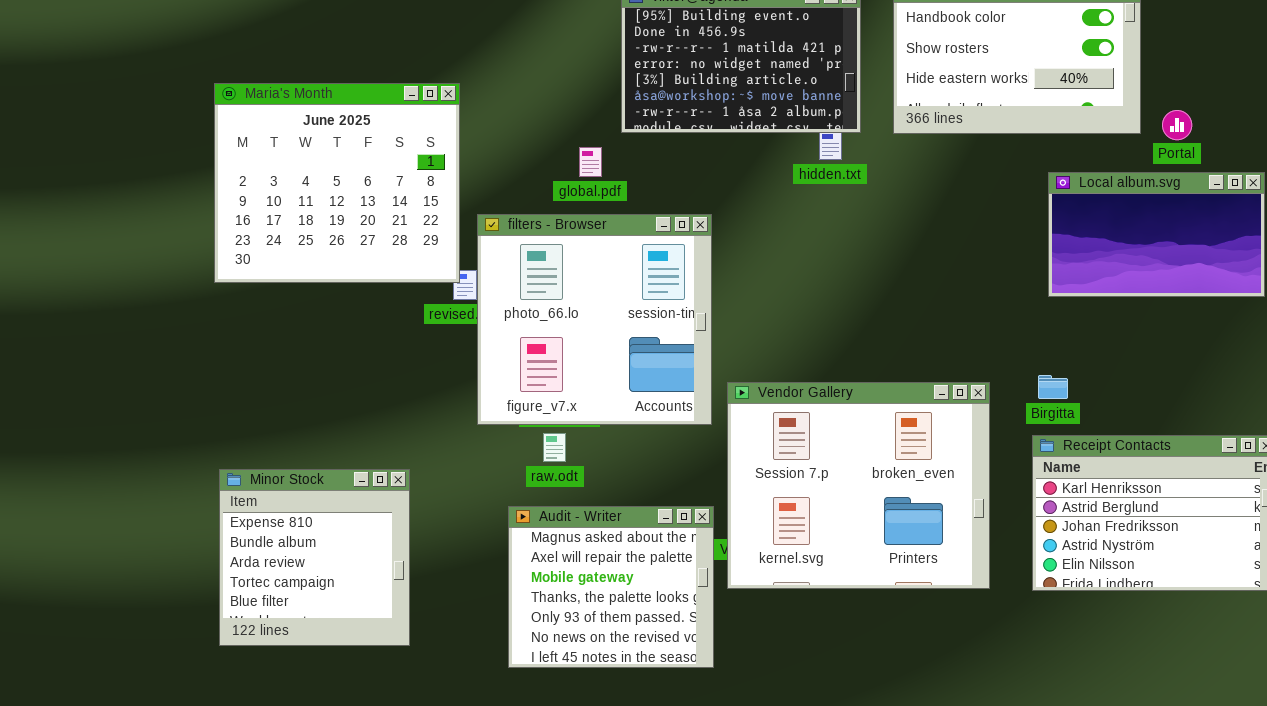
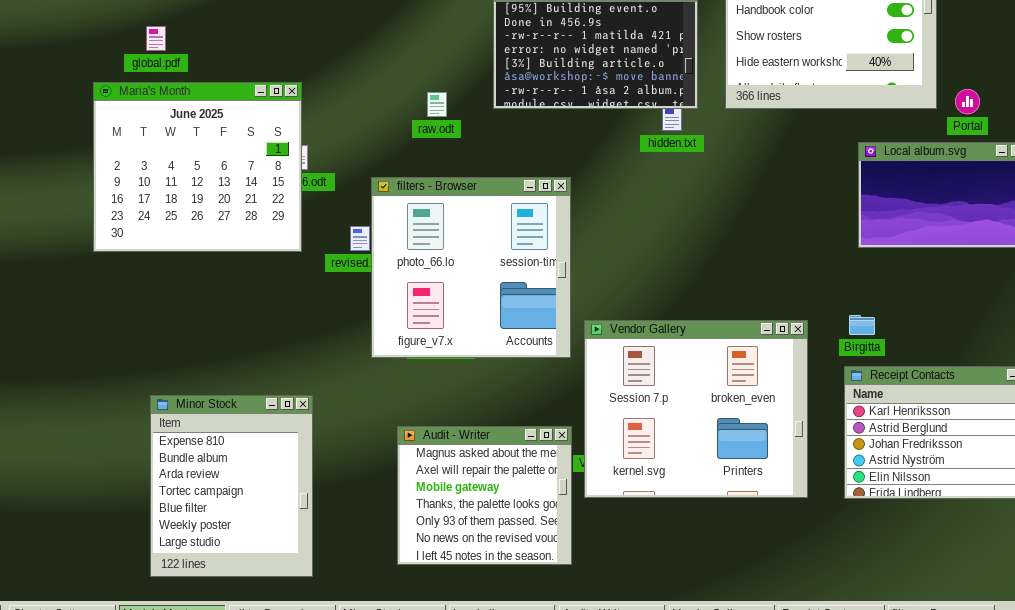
Maria's Month: [214,83,460,283] -> [93,82,302,252], moved
global.pdf: [579,147,602,177] -> [146,26,166,51], moved
raw.odt: [543,433,566,462] -> [427,92,447,117], moved
Minor Stock: [219,469,410,646] -> [150,395,313,577], resized

